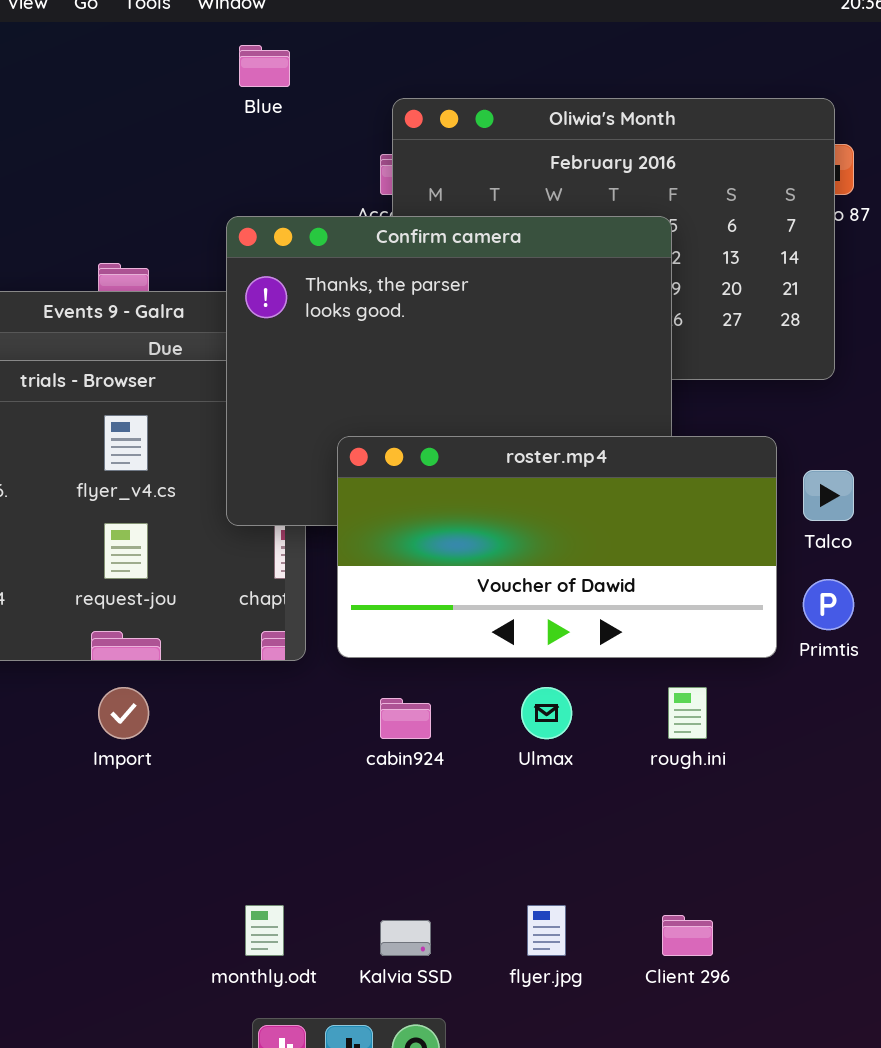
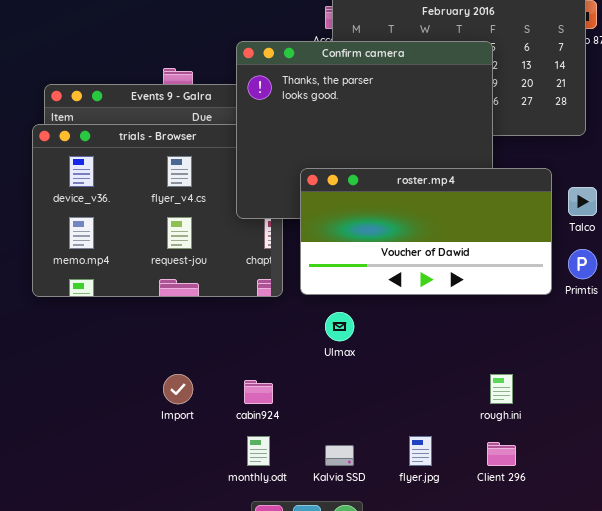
Import: [98,687,149,739] -> [163,374,193,404], moved
Ulmax: [521,687,572,739] -> [325,312,354,341], moved
rough.ini: [668,687,707,739] -> [490,374,513,404], moved
cabin924: [380,698,431,739] -> [244,380,273,404], moved

